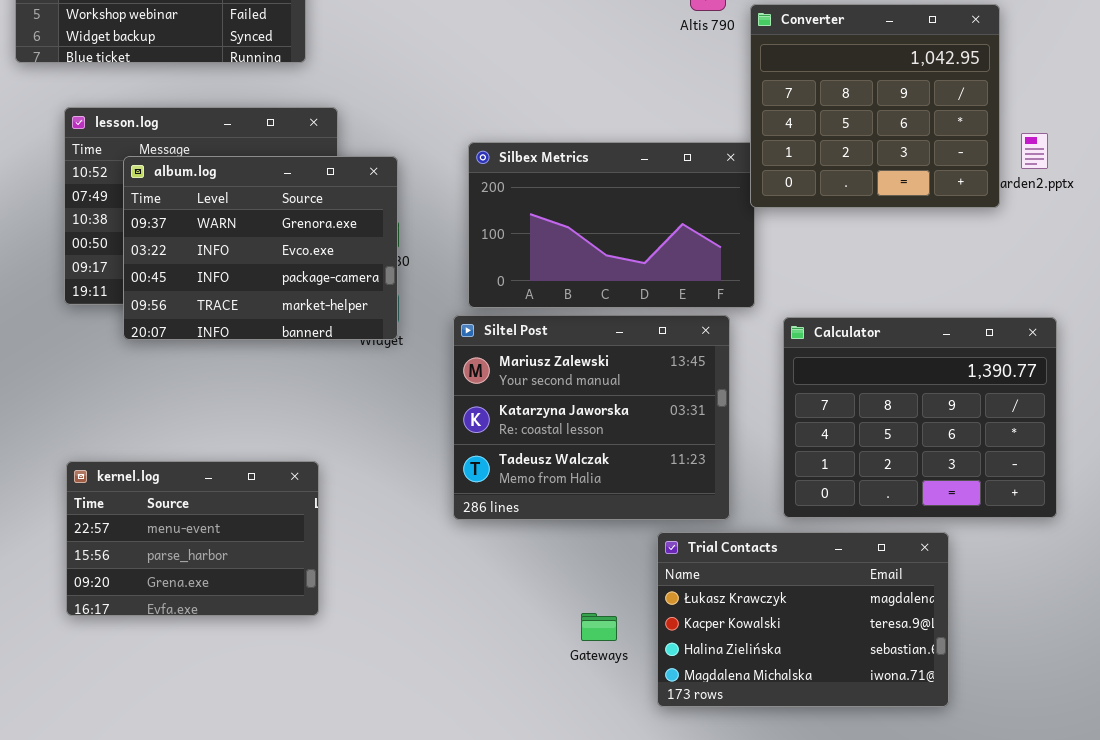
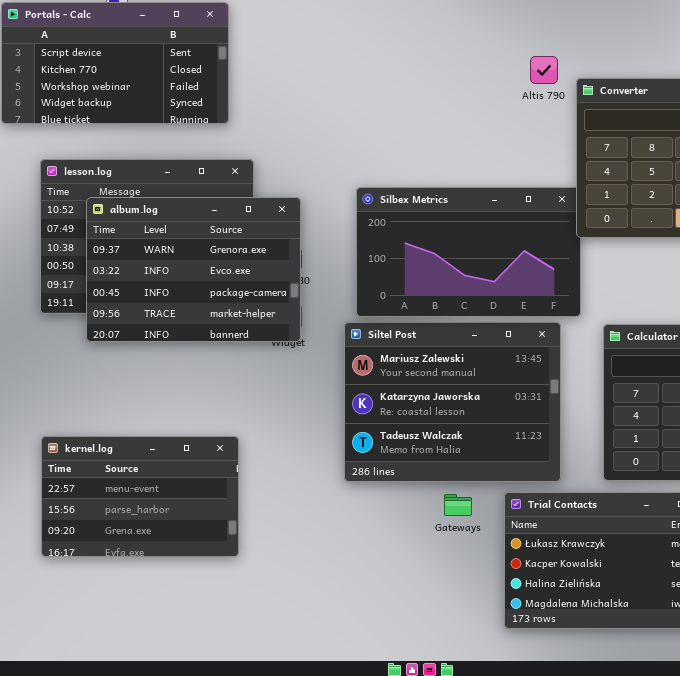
Gateways: [581,613,617,641] -> [444,494,472,516], moved

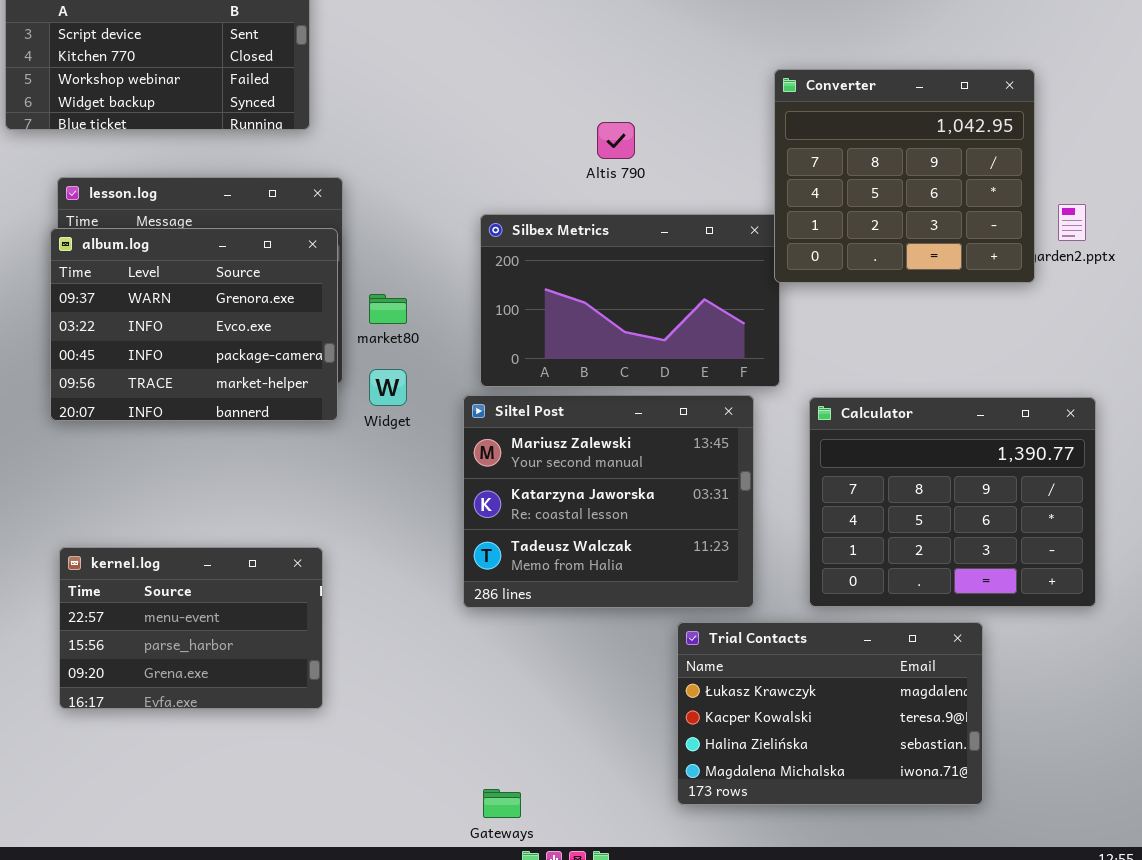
Altis 790: [530,56,558,84] -> [597,122,635,159], moved
album.log: [86,197,301,342] -> [50,228,338,421], moved
Gateways: [444,494,472,516] -> [483,789,521,818], moved

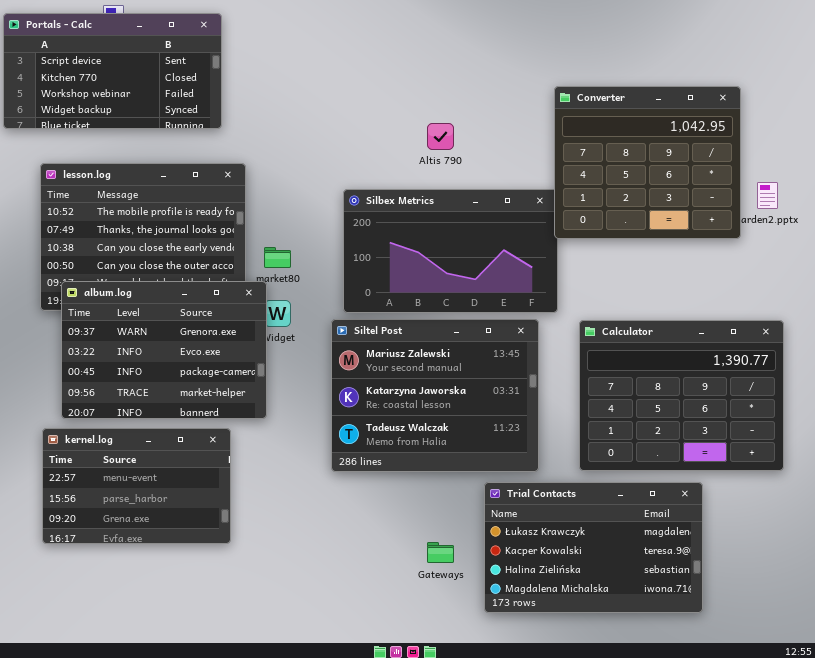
album.log: [50,228,338,421] -> [61,281,267,419], moved
Gateways: [483,789,521,818] -> [427,542,454,563], moved

